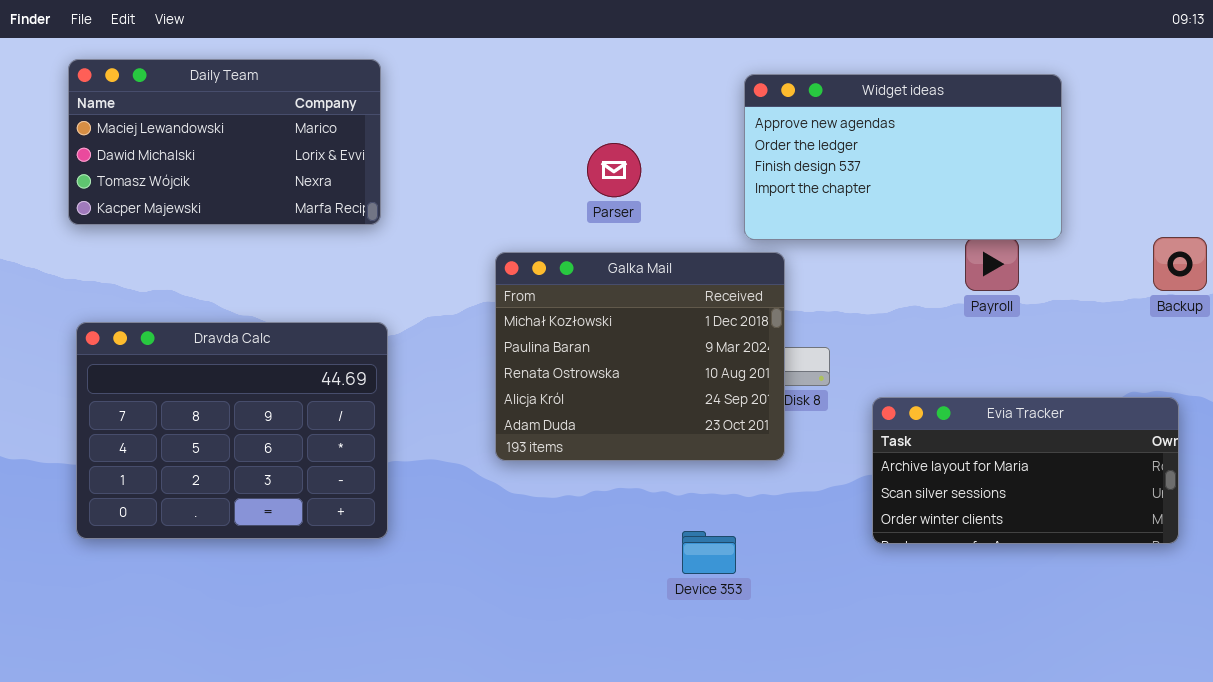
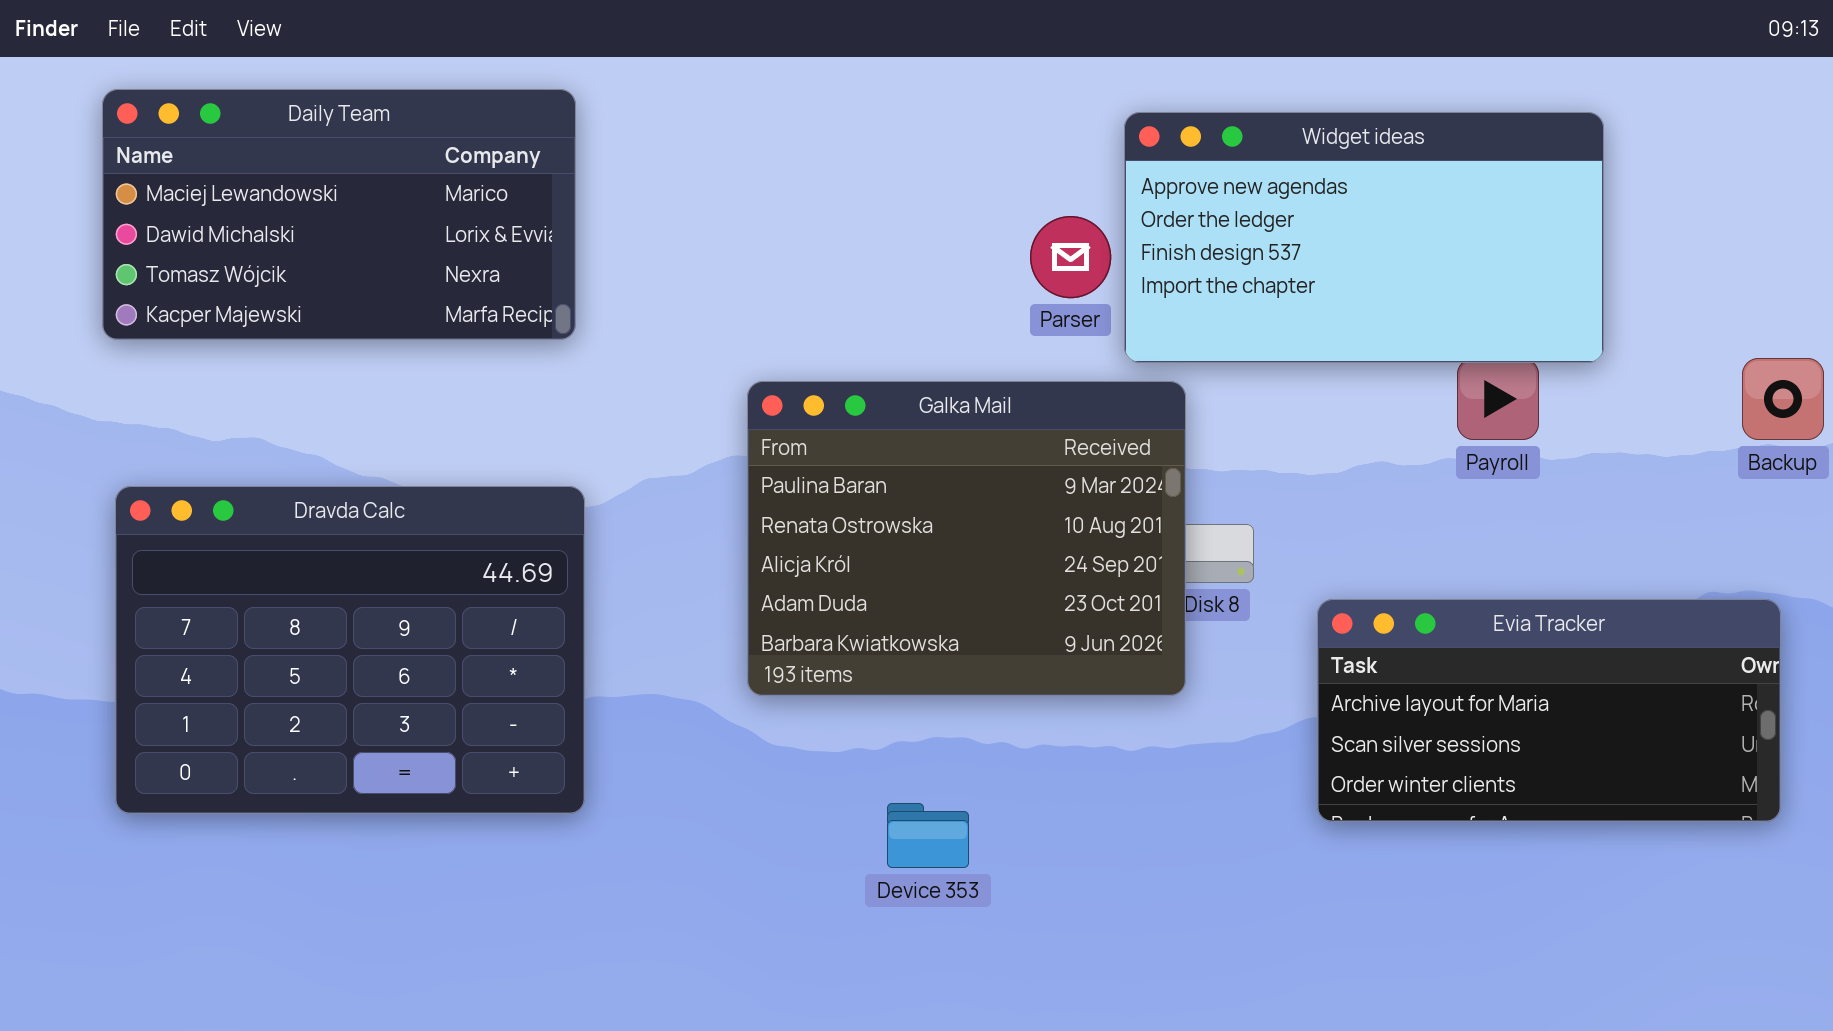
Parser: [587,143,641,197] -> [1030,216,1111,298], moved
Galka Mail: [495,252,785,461] -> [747,381,1186,696], scrolled down 1 row
Device 353: [682,531,736,574] -> [887,803,969,868], moved

